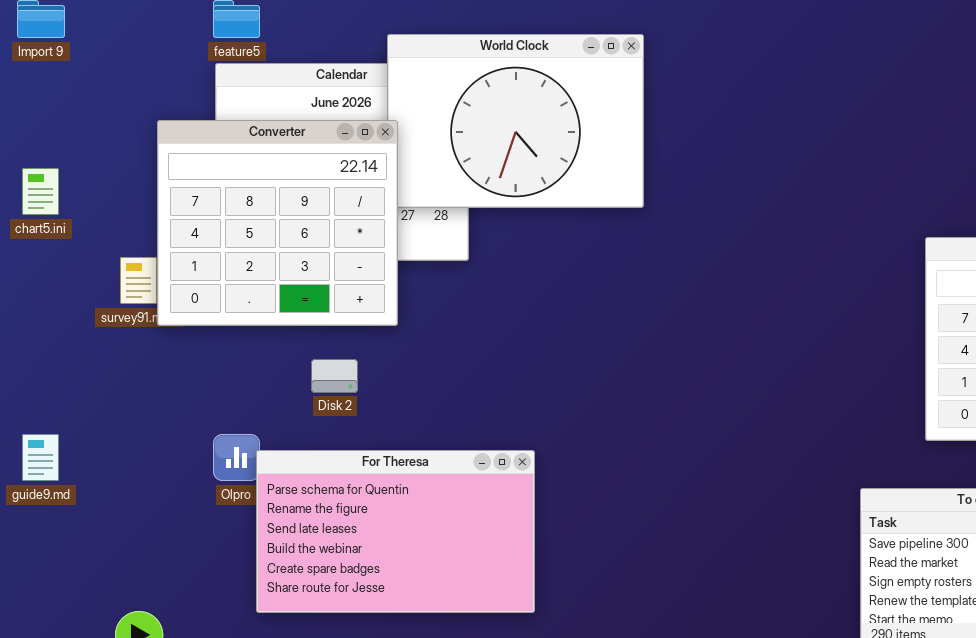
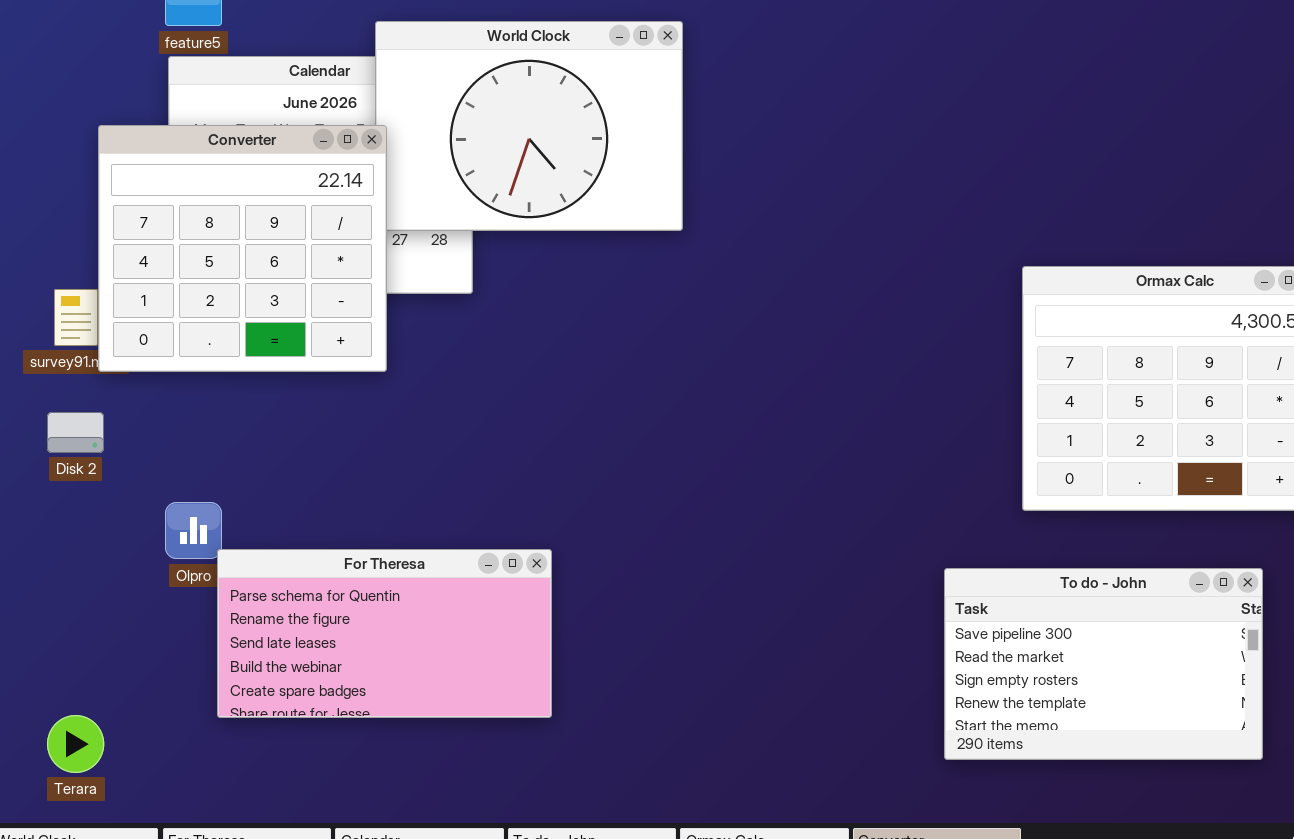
Disk 2: [311,359,358,393] -> [47,412,104,453], moved
For Theresa: [256,450,535,613] -> [217,549,552,718], resized

